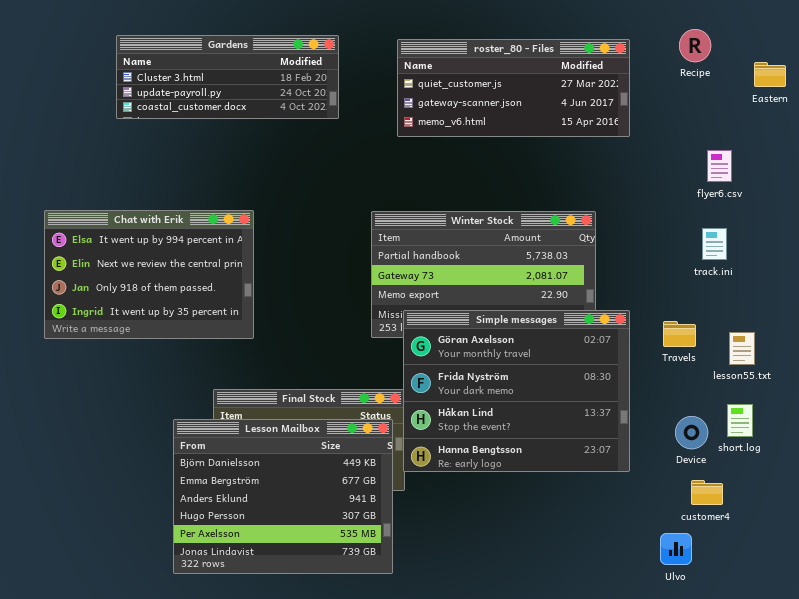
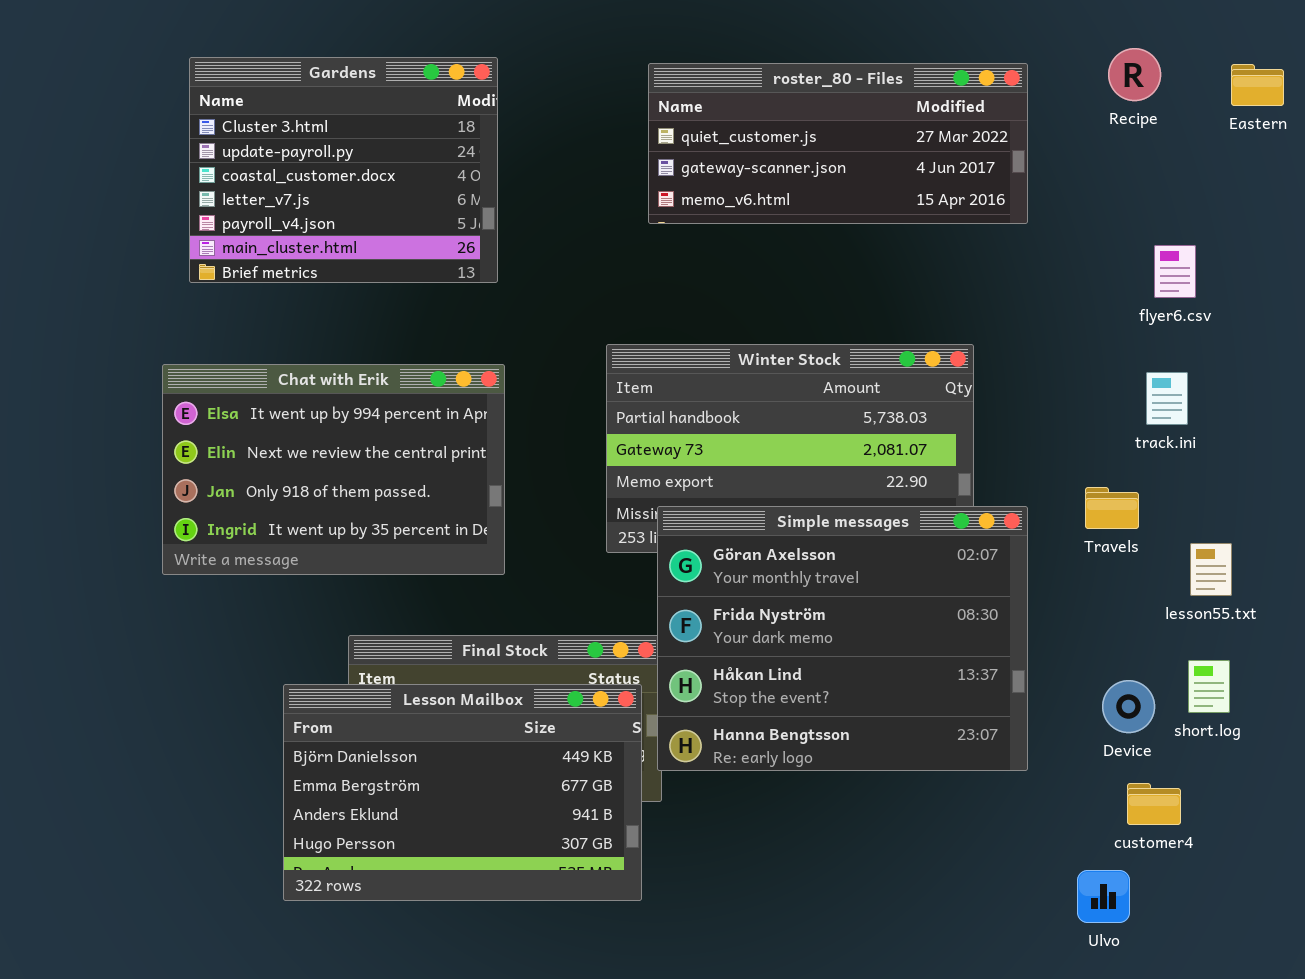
Gardens: [116,35,339,119] -> [189,57,498,283], resized
Eastern: [754,62,786,87] -> [1231,64,1284,106], moved
Chat with Erik: [44,210,254,339] -> [162,364,505,575], moved
Travels: [663,321,696,347] -> [1085,487,1139,529], moved
Lesson Mailbox: [173,419,393,574] -> [283,684,642,901], resized

